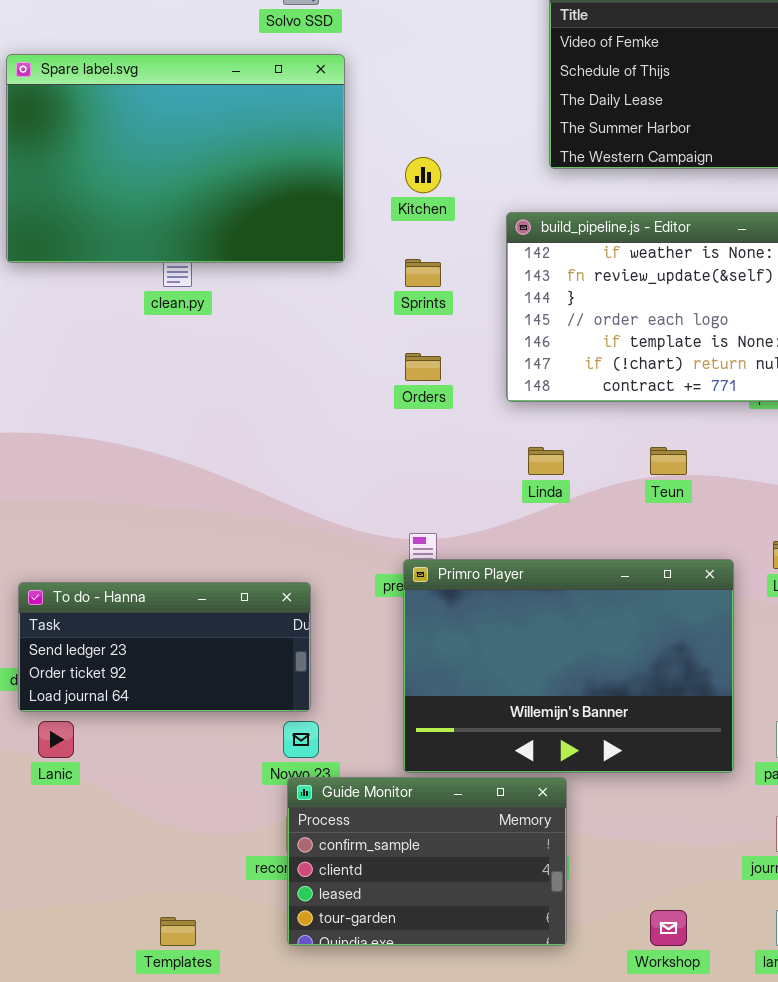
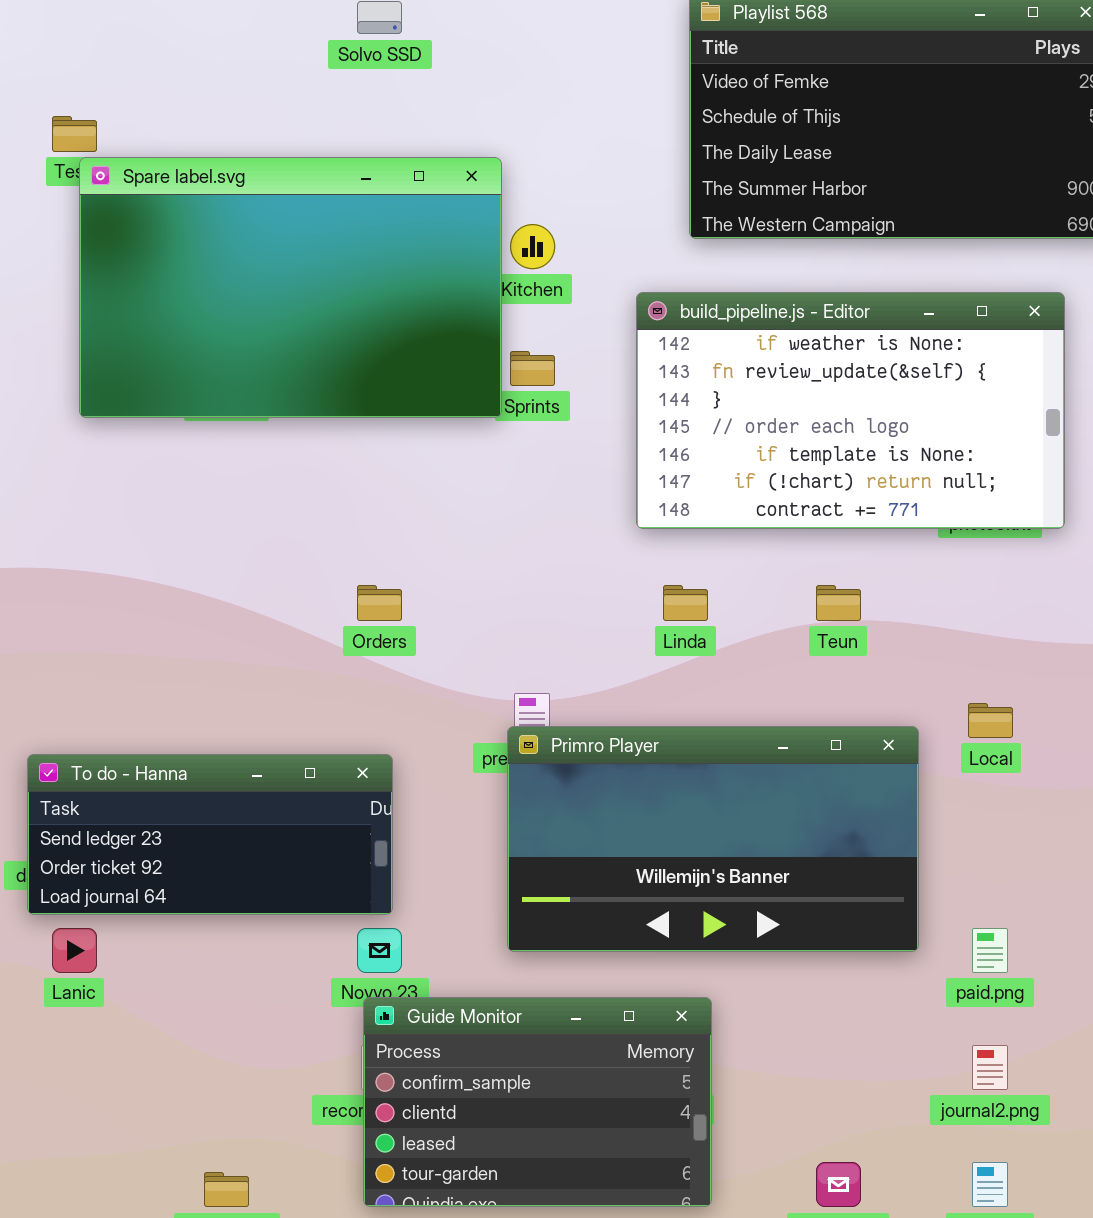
Spare label.svg: [6,54,345,263] -> [79,157,502,418], moved
Orders: [405,353,441,381] -> [357,585,402,621], moved
Primro Player: [403,559,734,773] -> [507,726,919,952], resized

